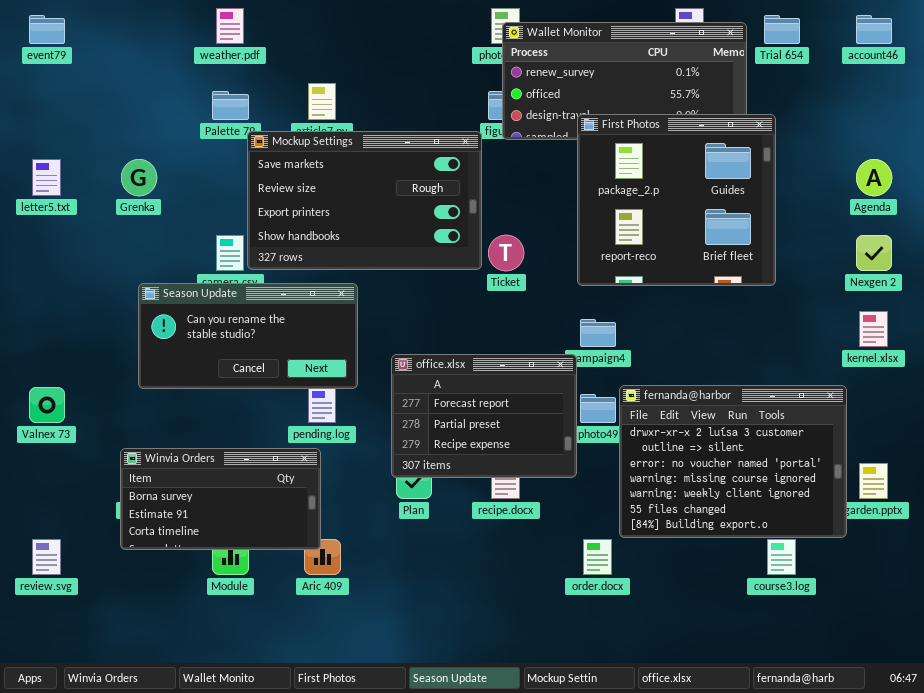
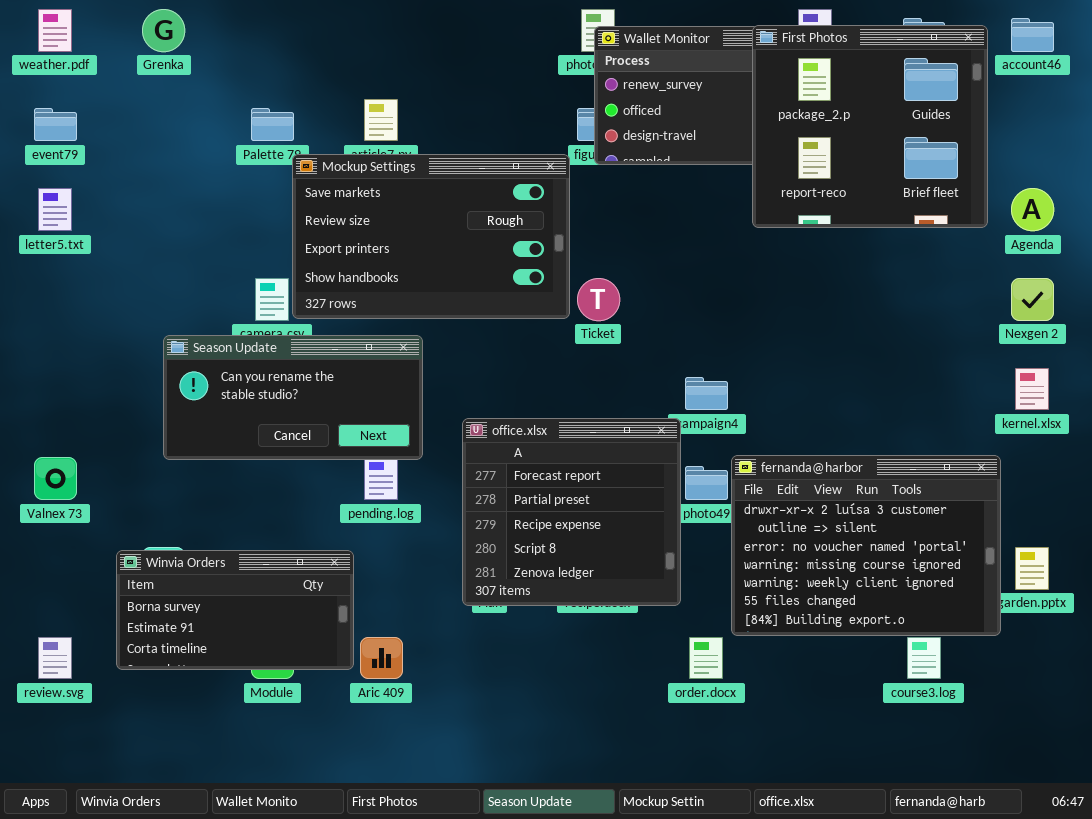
weather.pdf: [216,8,244,44] -> [38,9,72,52], moved
event79: [29,15,65,44] -> [34,108,77,141], moved
First Photos: [577,114,776,286] -> [752,25,988,228], moved
Grenka: [121,159,157,196] -> [142,9,185,52], moved
office.xlsx: [391,354,577,478] -> [462,418,681,606], resized
Winvia Orders: [120,448,321,550] -> [116,550,354,670], moved

